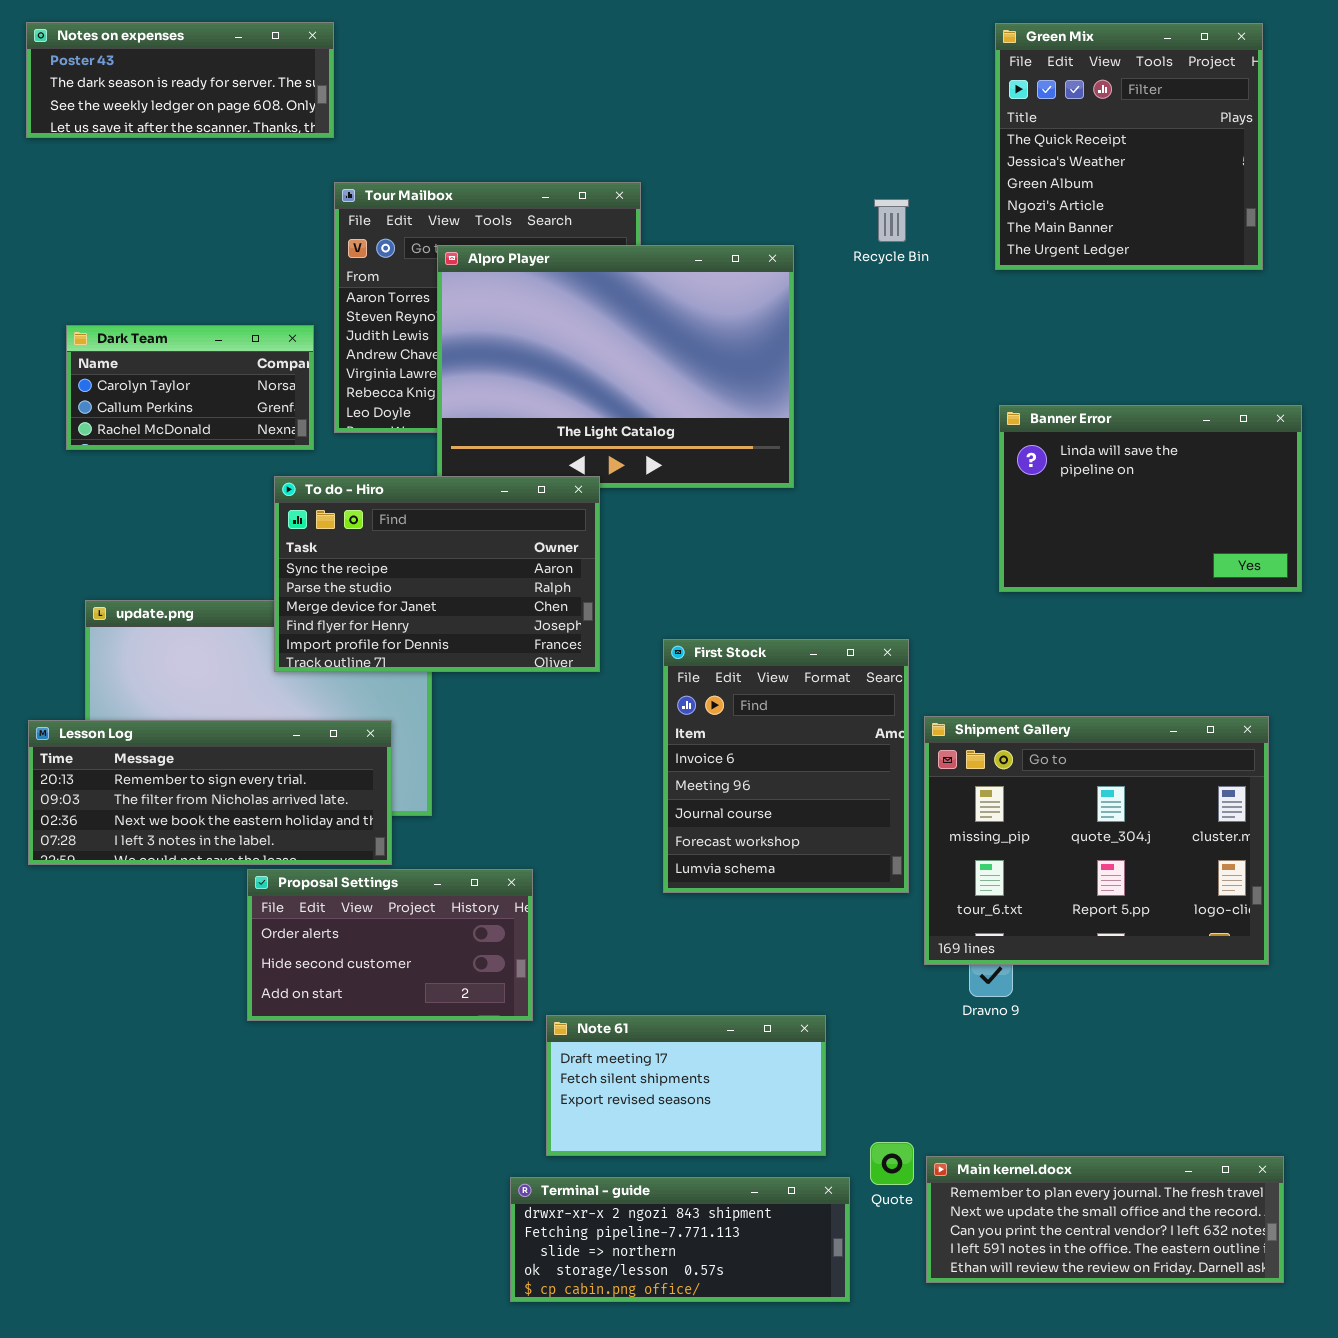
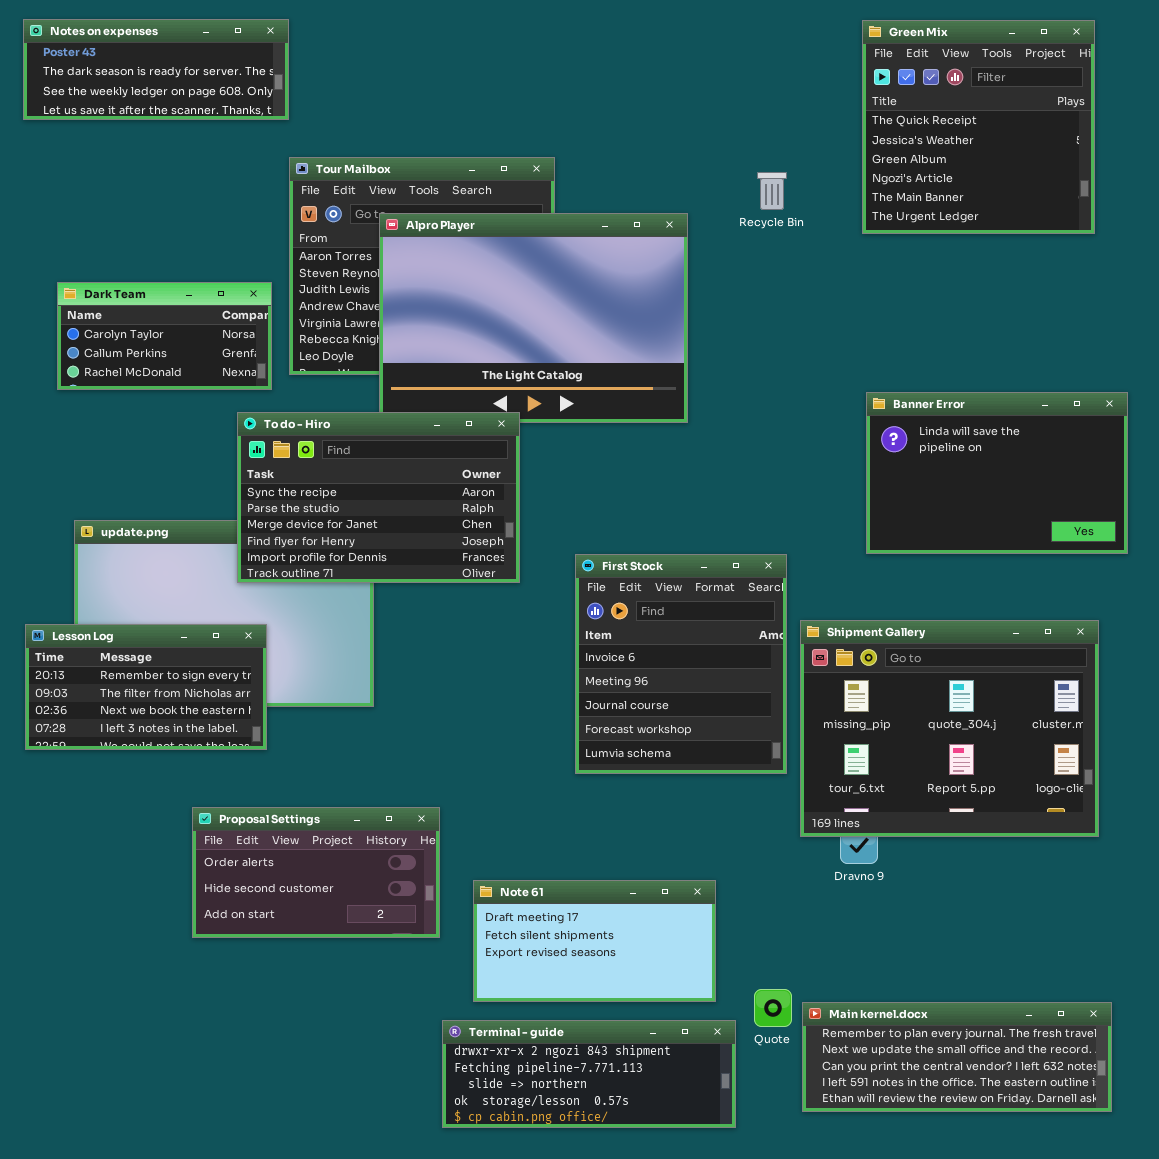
Banner Error: [999,405,1302,592] -> [866,392,1128,554], moved
Lesson Log: [28,720,392,865] -> [25,624,267,750], resized
Proposal Settings: [247,869,533,1021] -> [192,807,440,938], moved

